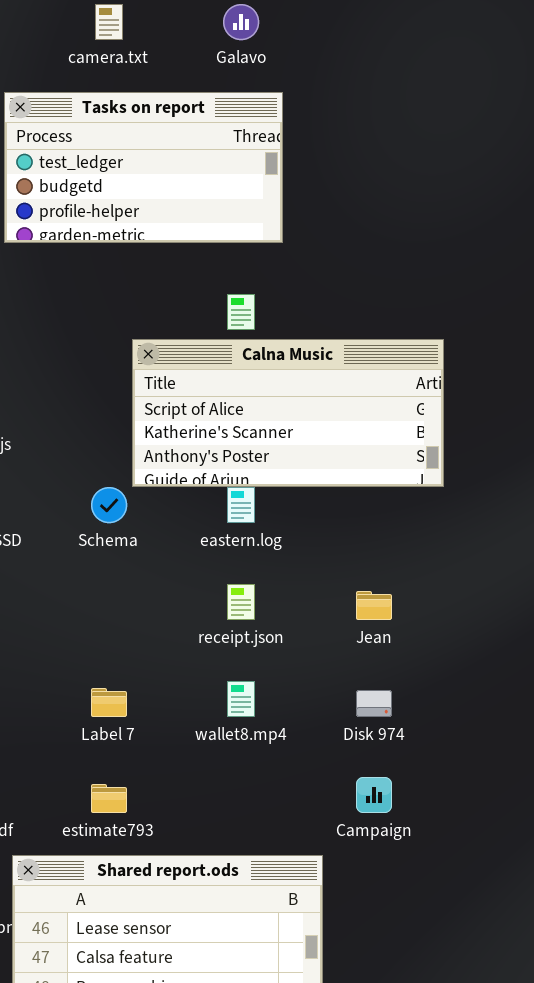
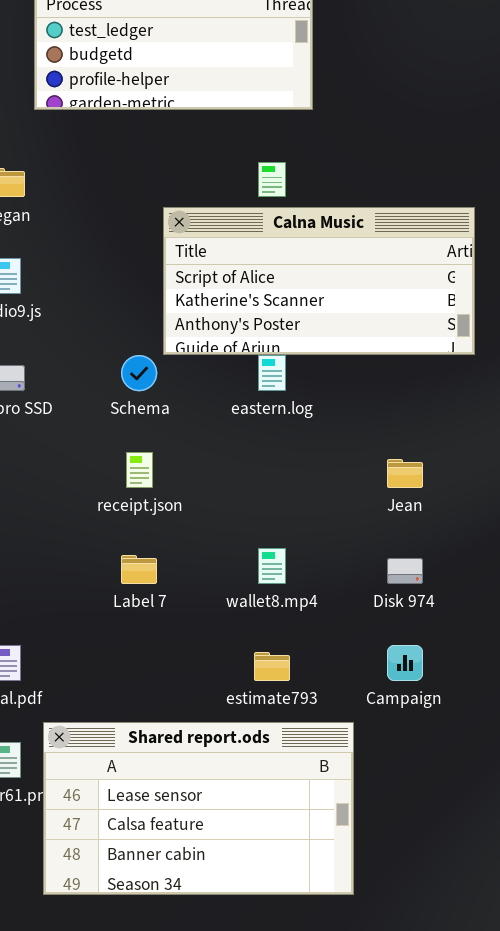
receipt.json: [227,584,255,620] -> [126,452,153,488], moved
estimate793: [91,784,127,813] -> [254,652,290,681], moved

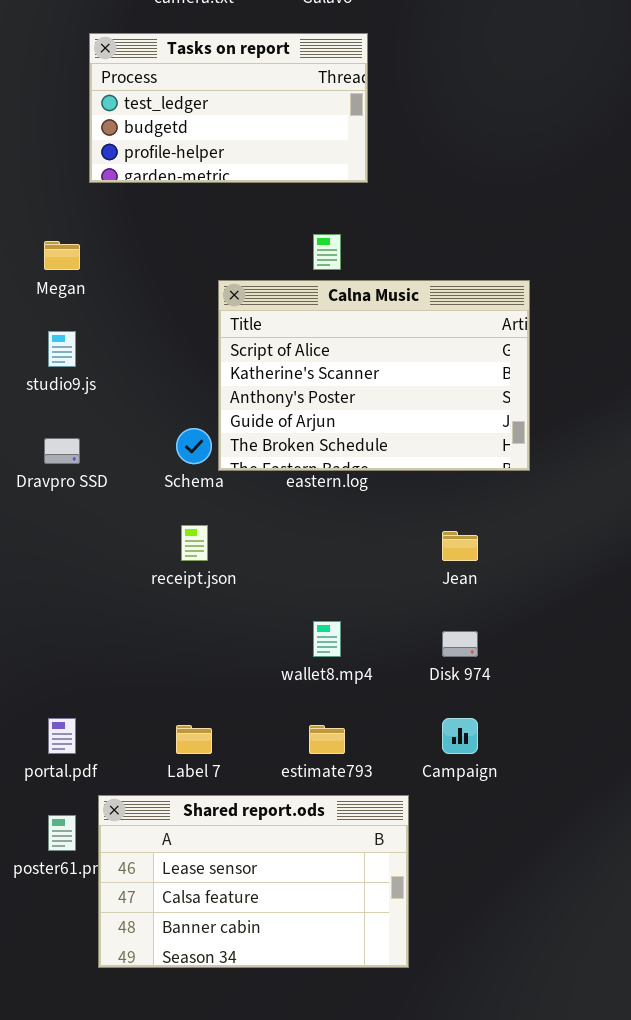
Calna Music: [163,207,475,355] -> [218,280,530,471], resized
Label 7: [121,555,157,584] -> [176,725,212,754], moved

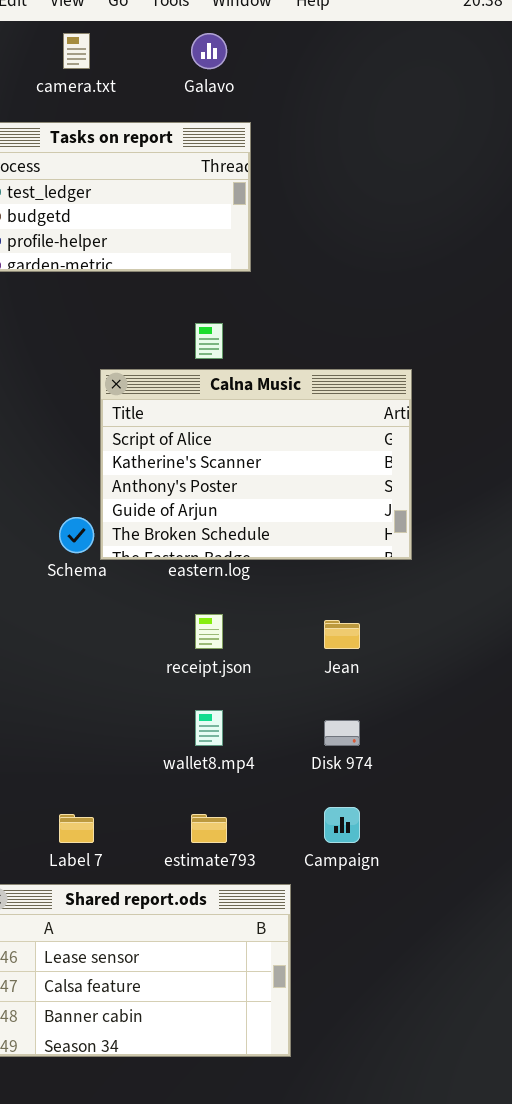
receipt.json: [181,525,208,561] -> [195,614,223,649], moved

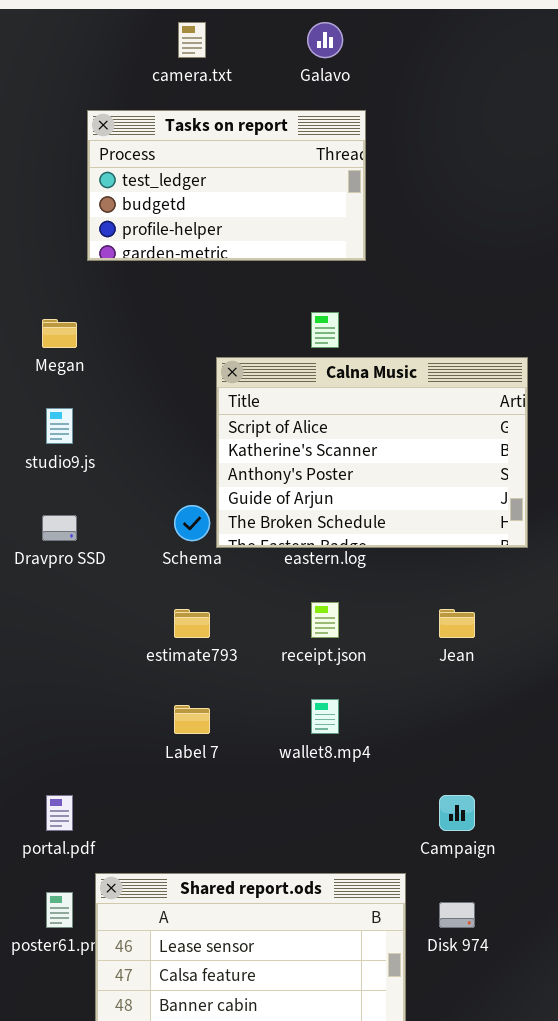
Disk 974: [324,720,360,746] -> [439,902,475,928], moved
Label 7: [59,814,94,843] -> [174,705,210,734], moved
estimate793: [191,814,227,843] -> [174,609,210,638], moved

